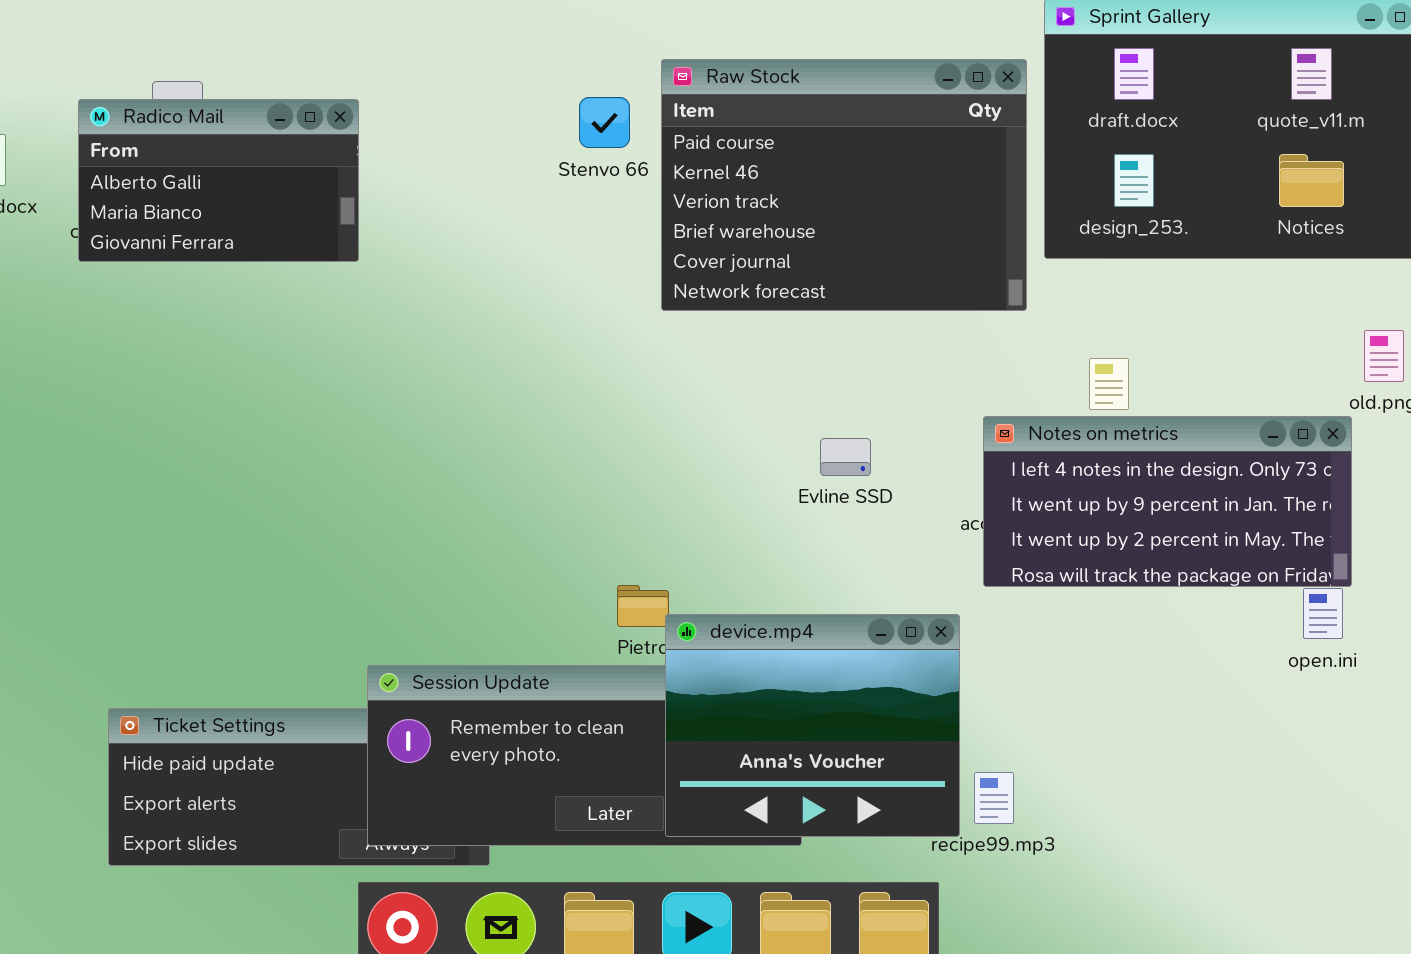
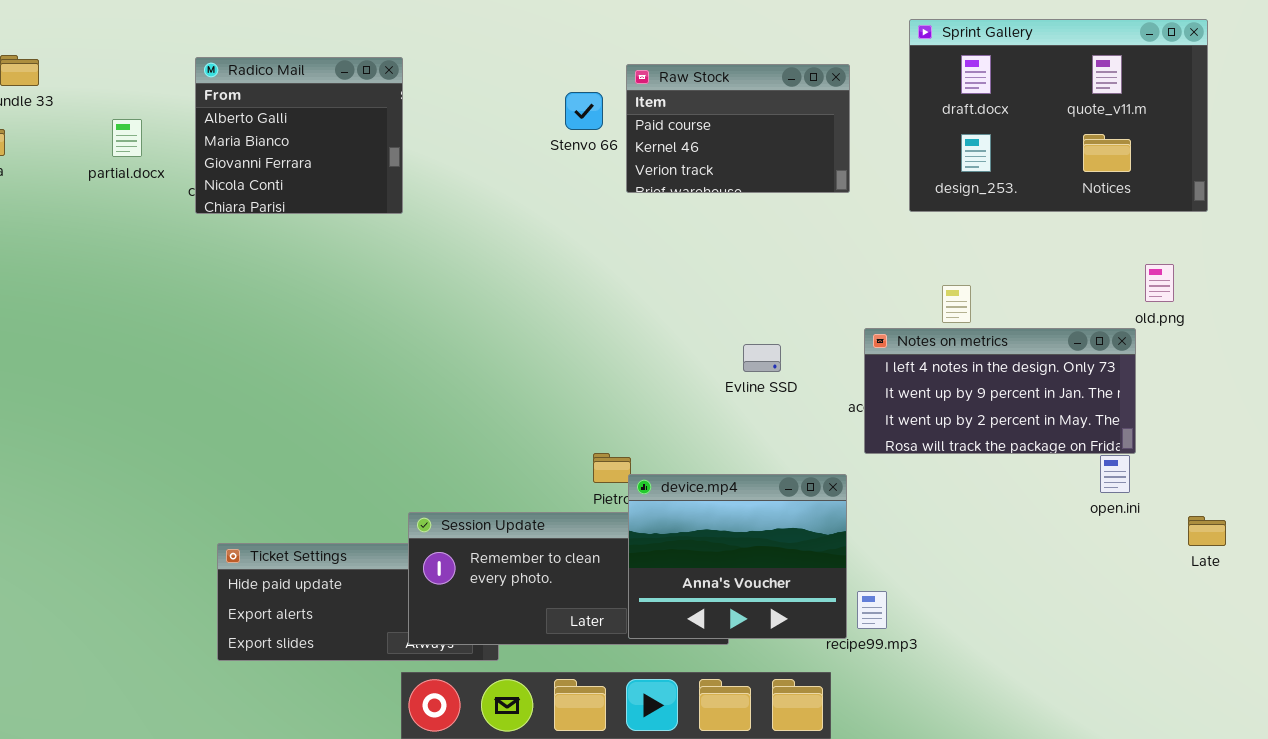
Raw Stock: [661,59,1027,311] -> [626,64,850,193], resized
Radico Mail: [78,99,359,262] -> [195,57,403,214], resized

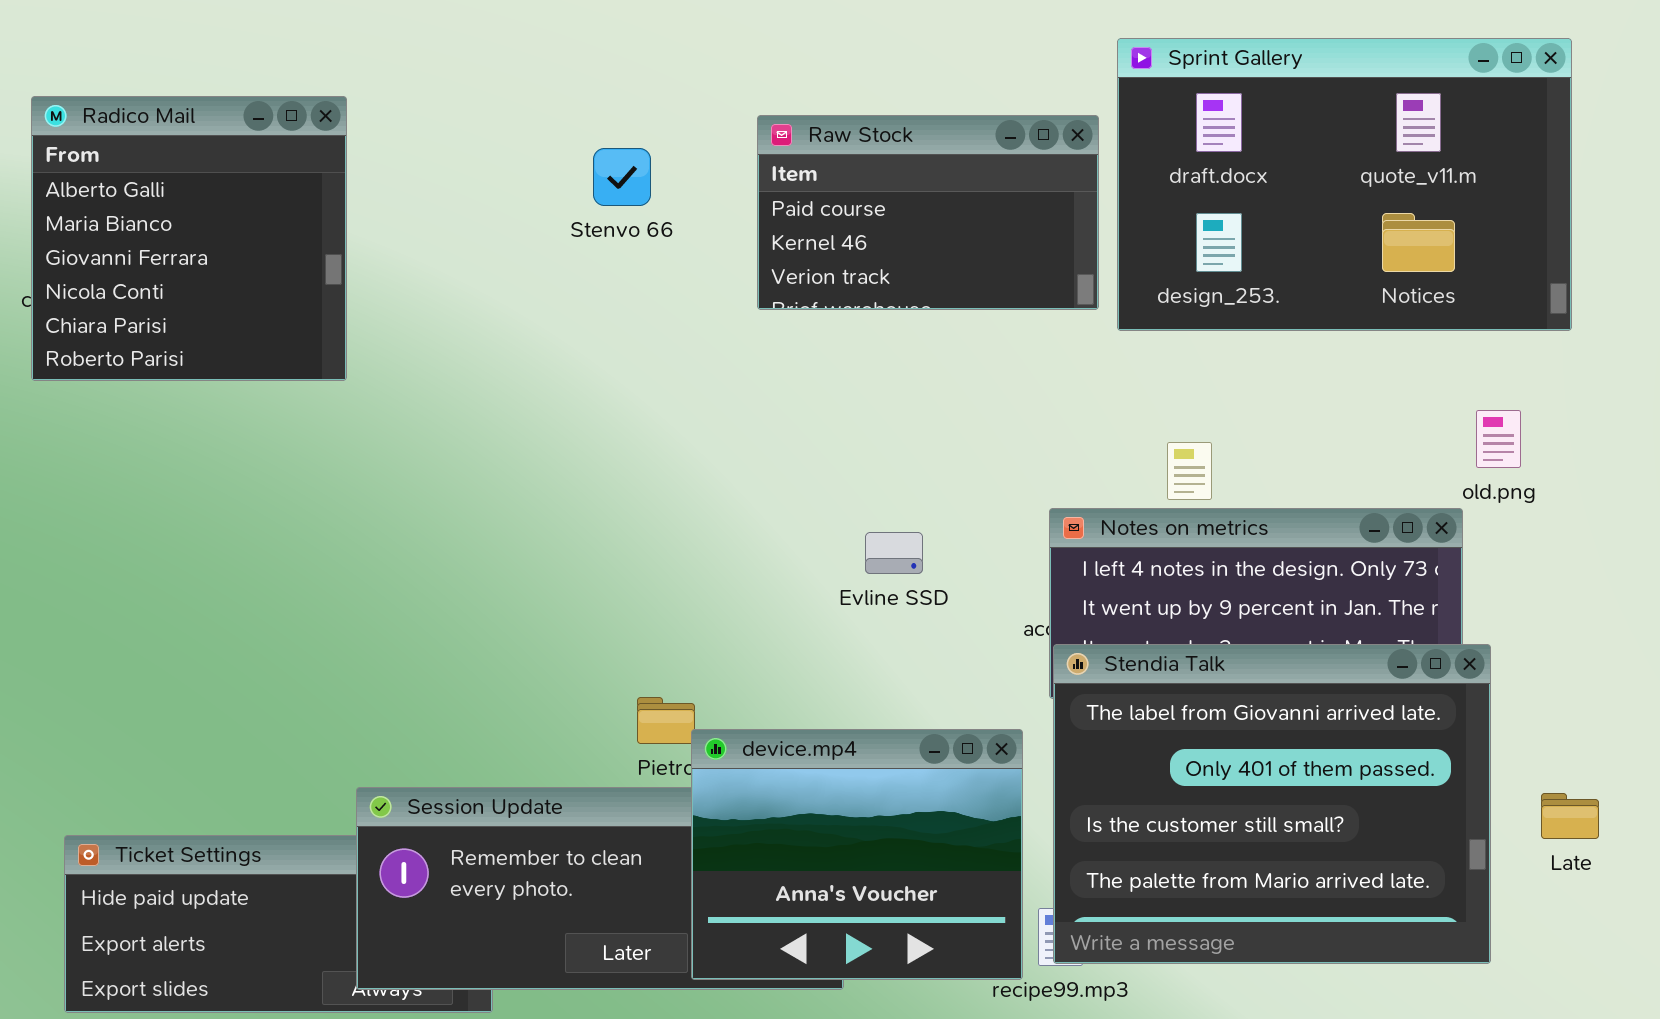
Radico Mail: [195,57,403,214] -> [31,96,347,381], resized
Raw Stock: [626,64,850,193] -> [757,115,1099,310], moved
Stendia Talk: none -> [1053,644,1491,964], opened

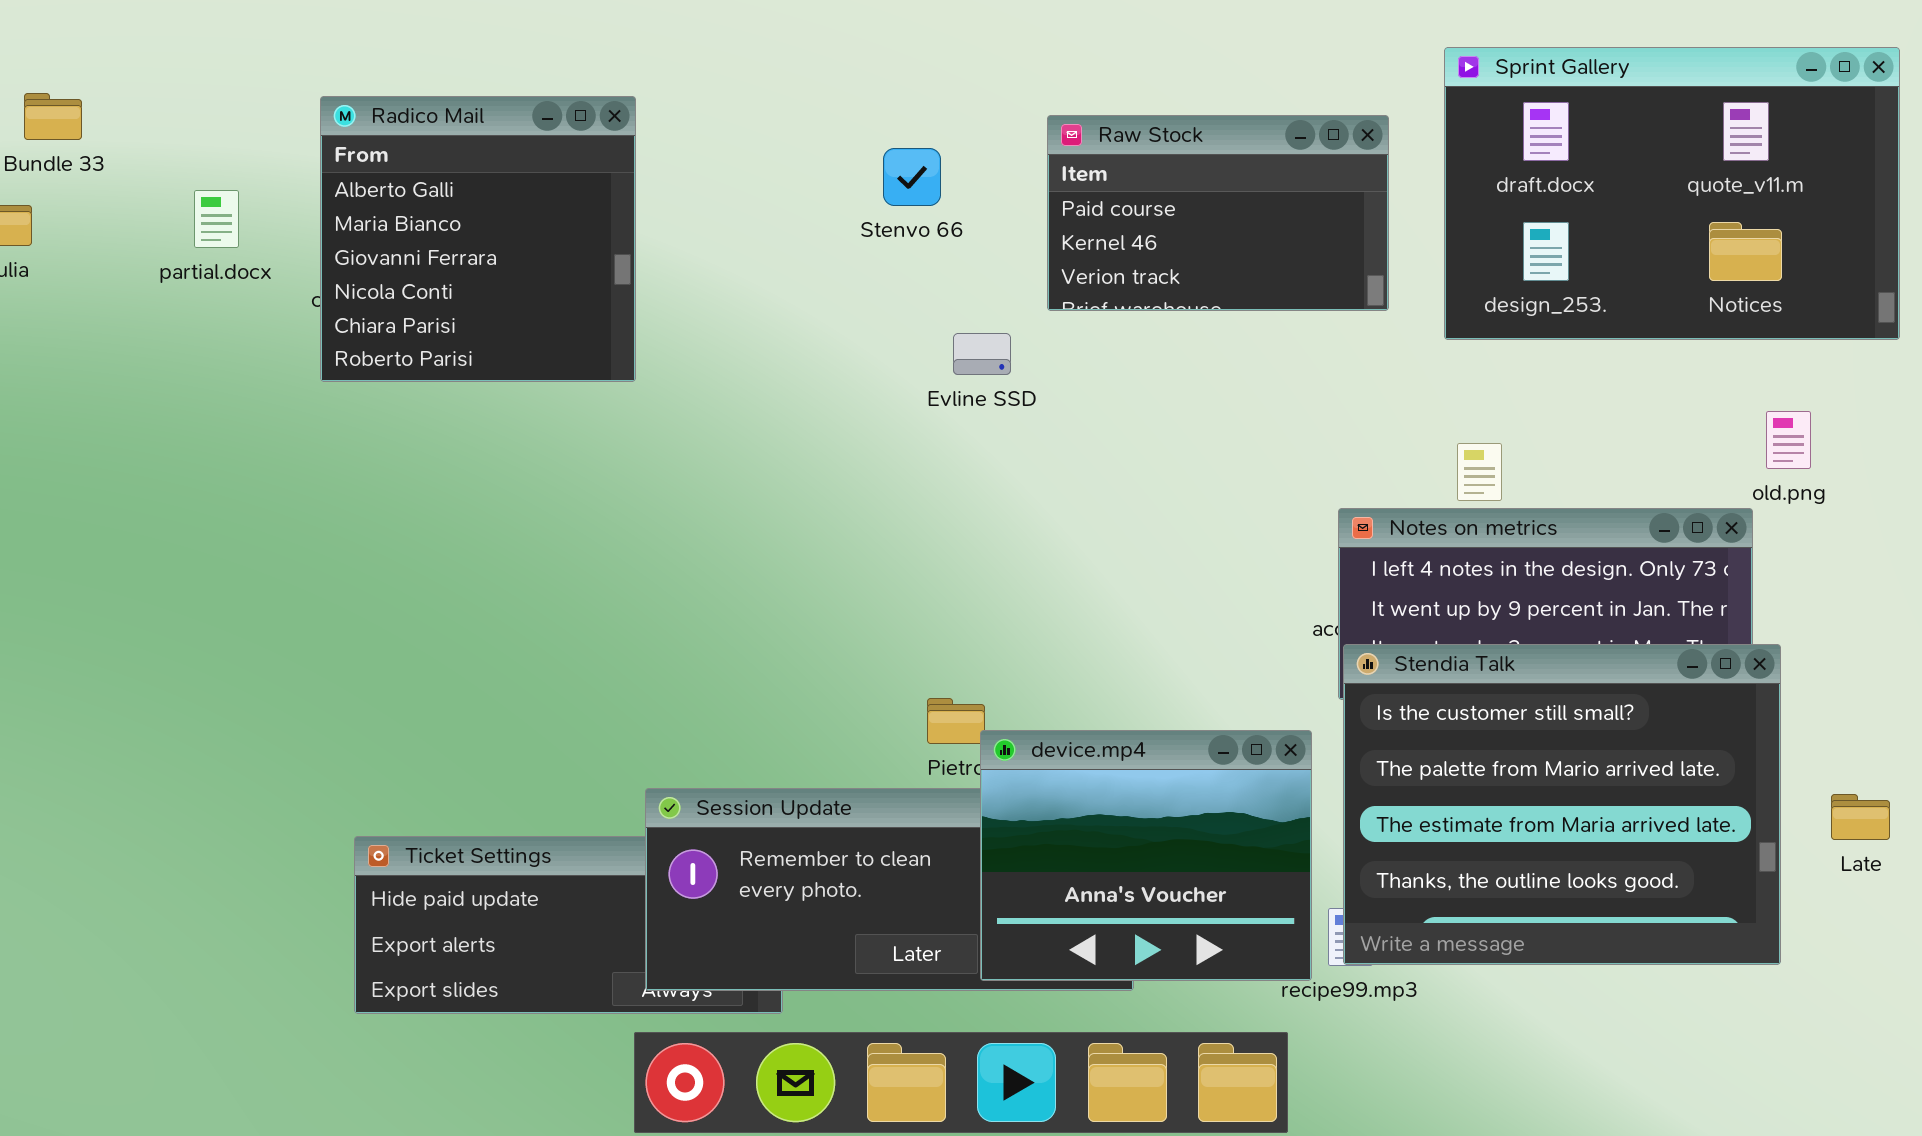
Sprint Gallery: [1117,38,1572,331] -> [1444,47,1900,340], moved
Evline SSD: [865,532,923,574] -> [953,333,1011,375], moved
Stendia Talk: [1053,644,1491,964] -> [1343,644,1781,965], scrolled down 2 rows

